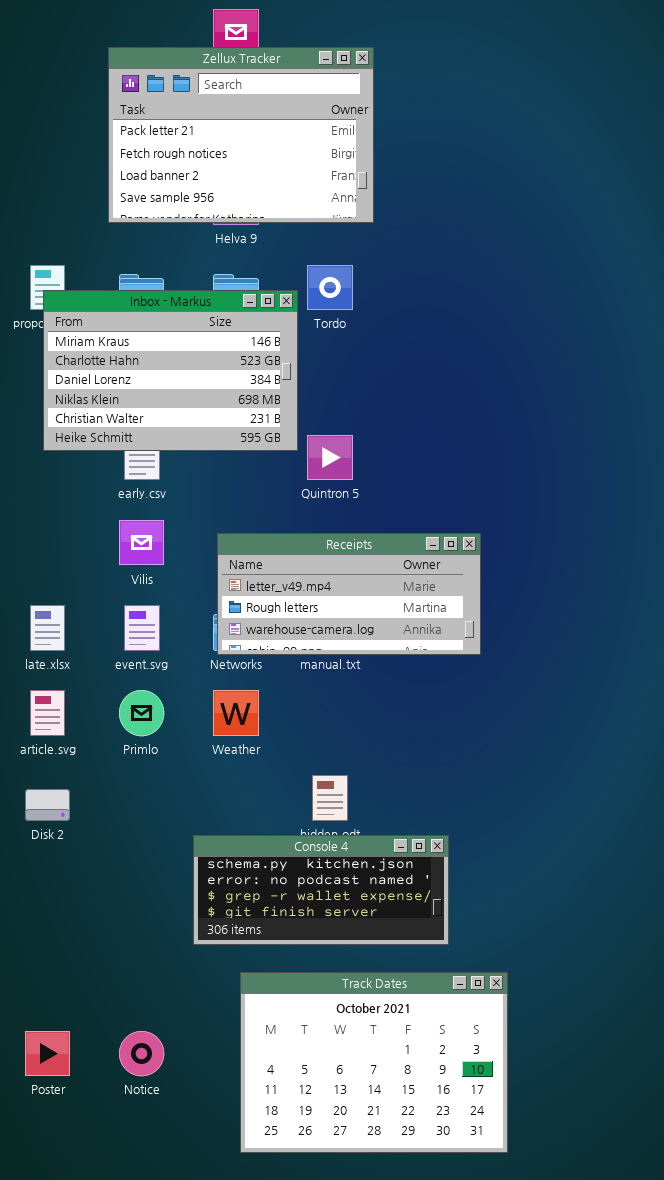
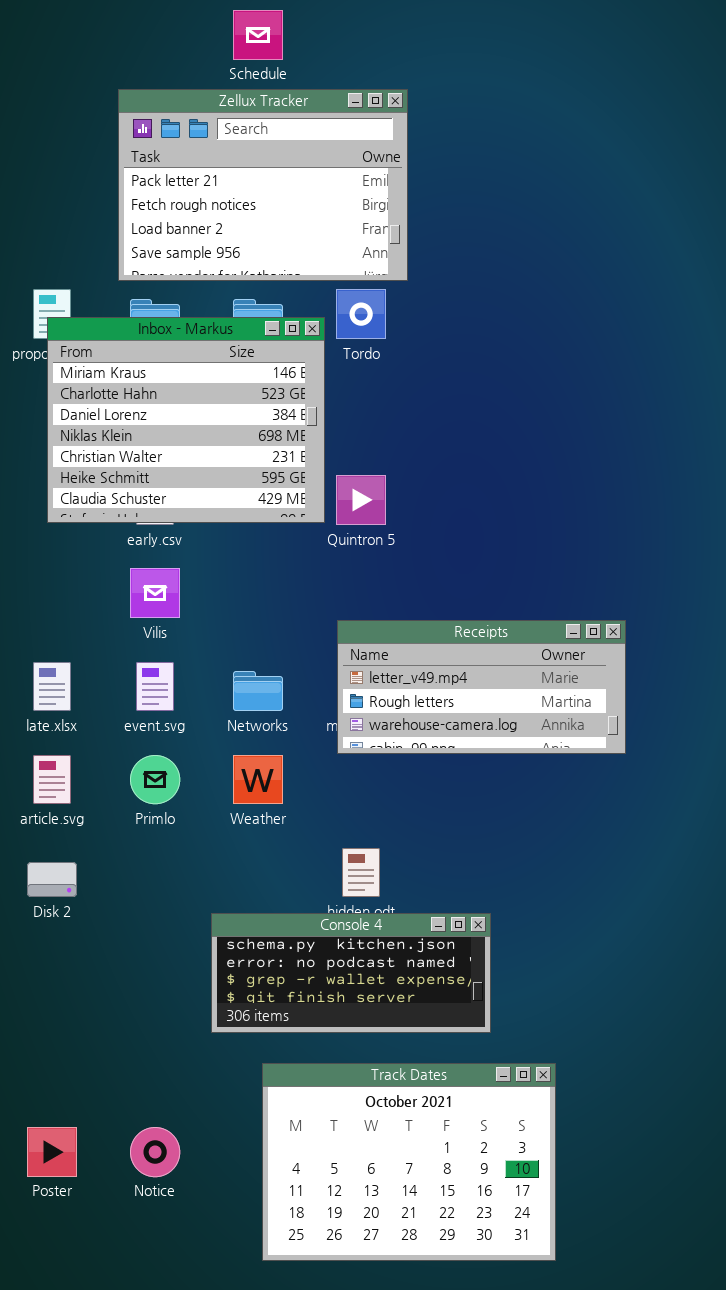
Zellux Tracker: [108,47,374,223] -> [118,89,408,281], moved
Inbox - Markus: [43,290,298,451] -> [47,317,325,523], resized
Receipts: [217,533,481,655] -> [337,620,626,754], moved

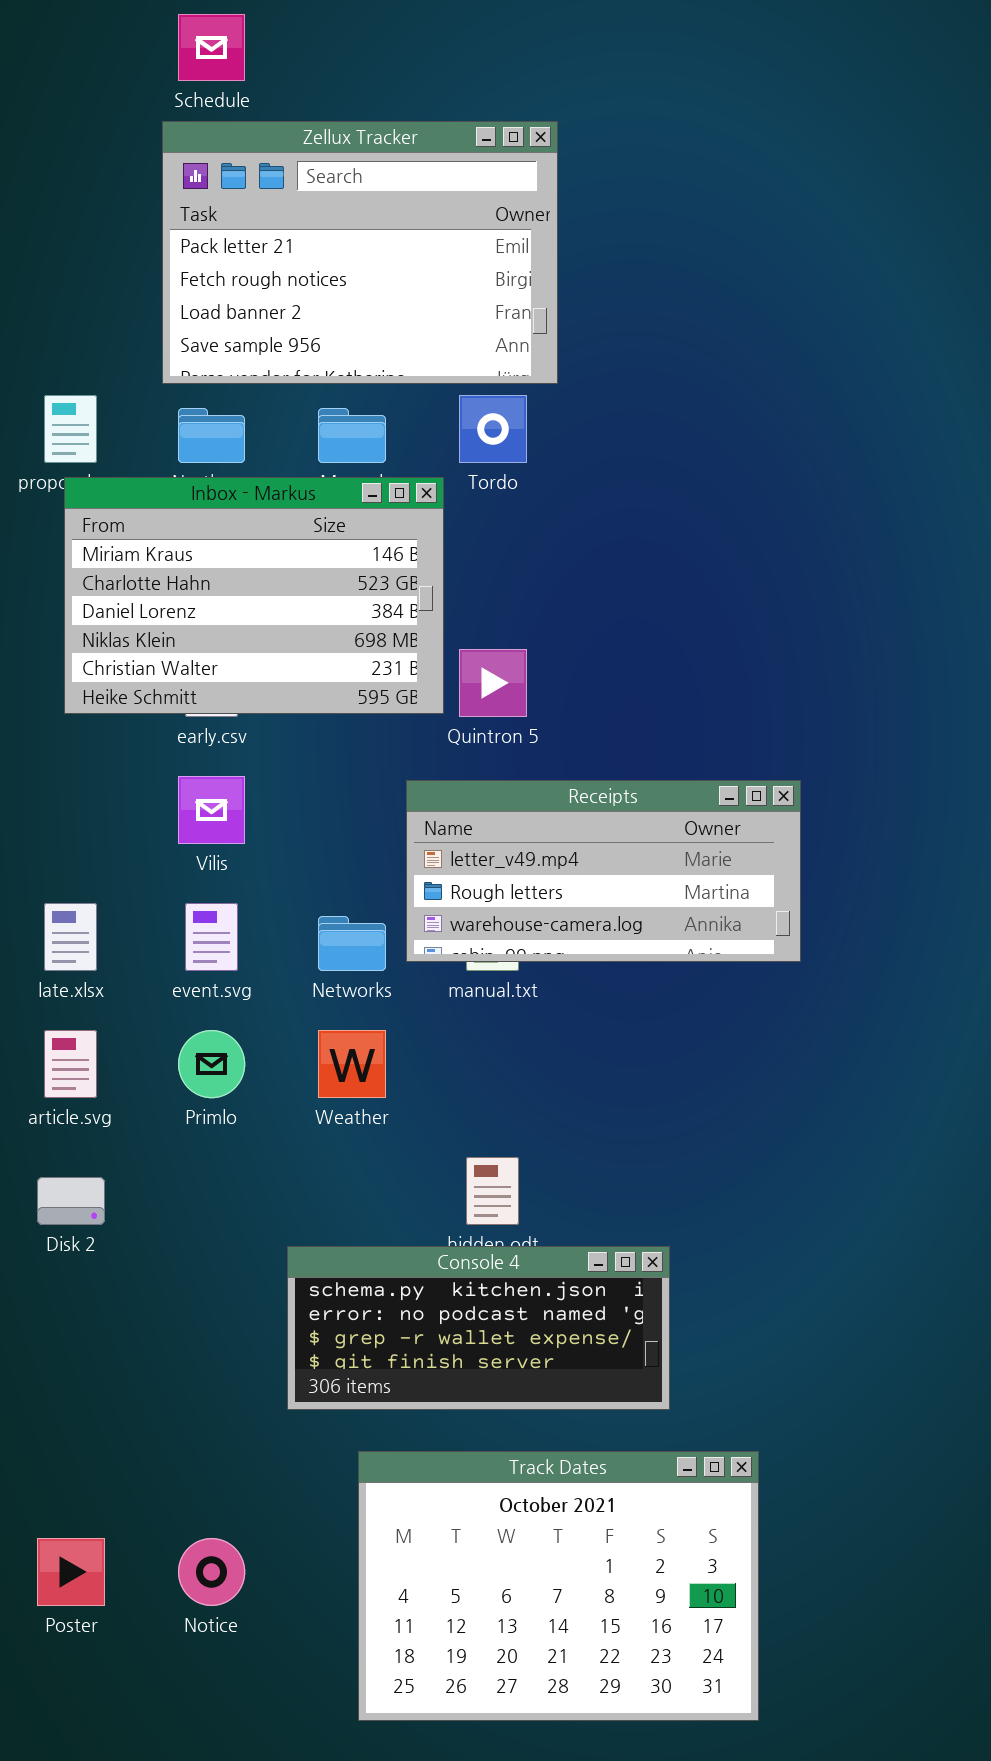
Schedule: [233,10,283,60] -> [178,14,245,81], moved
Inbox - Markus: [47,317,325,523] -> [64,477,444,714], resized
Receipts: [337,620,626,754] -> [406,780,801,962], moved

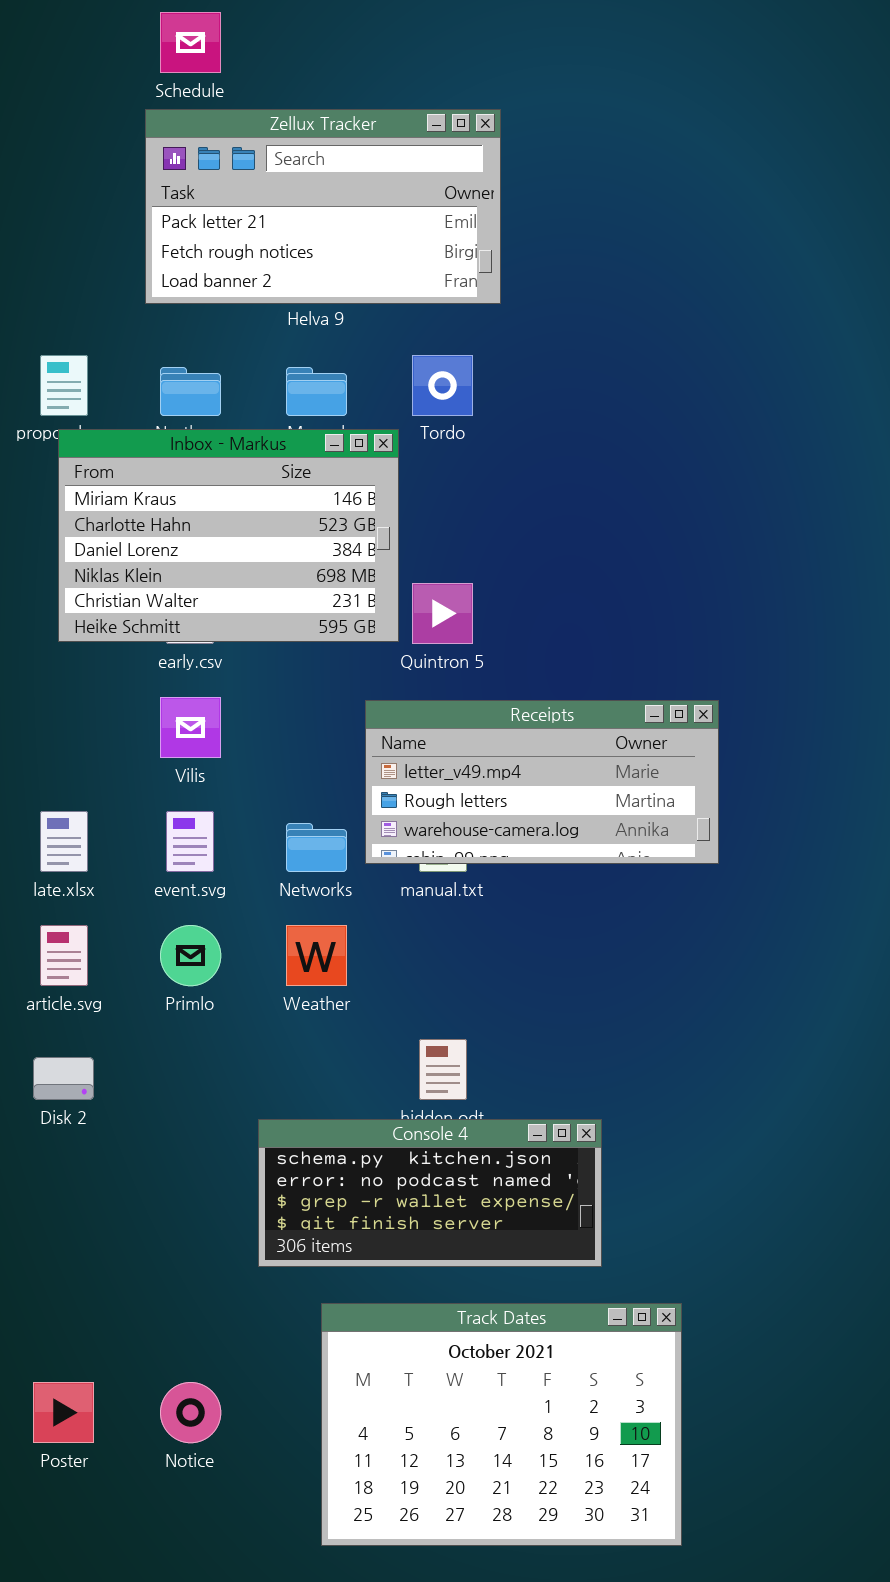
Zellux Tracker: [162,121,558,384] -> [145,109,501,304], resized

